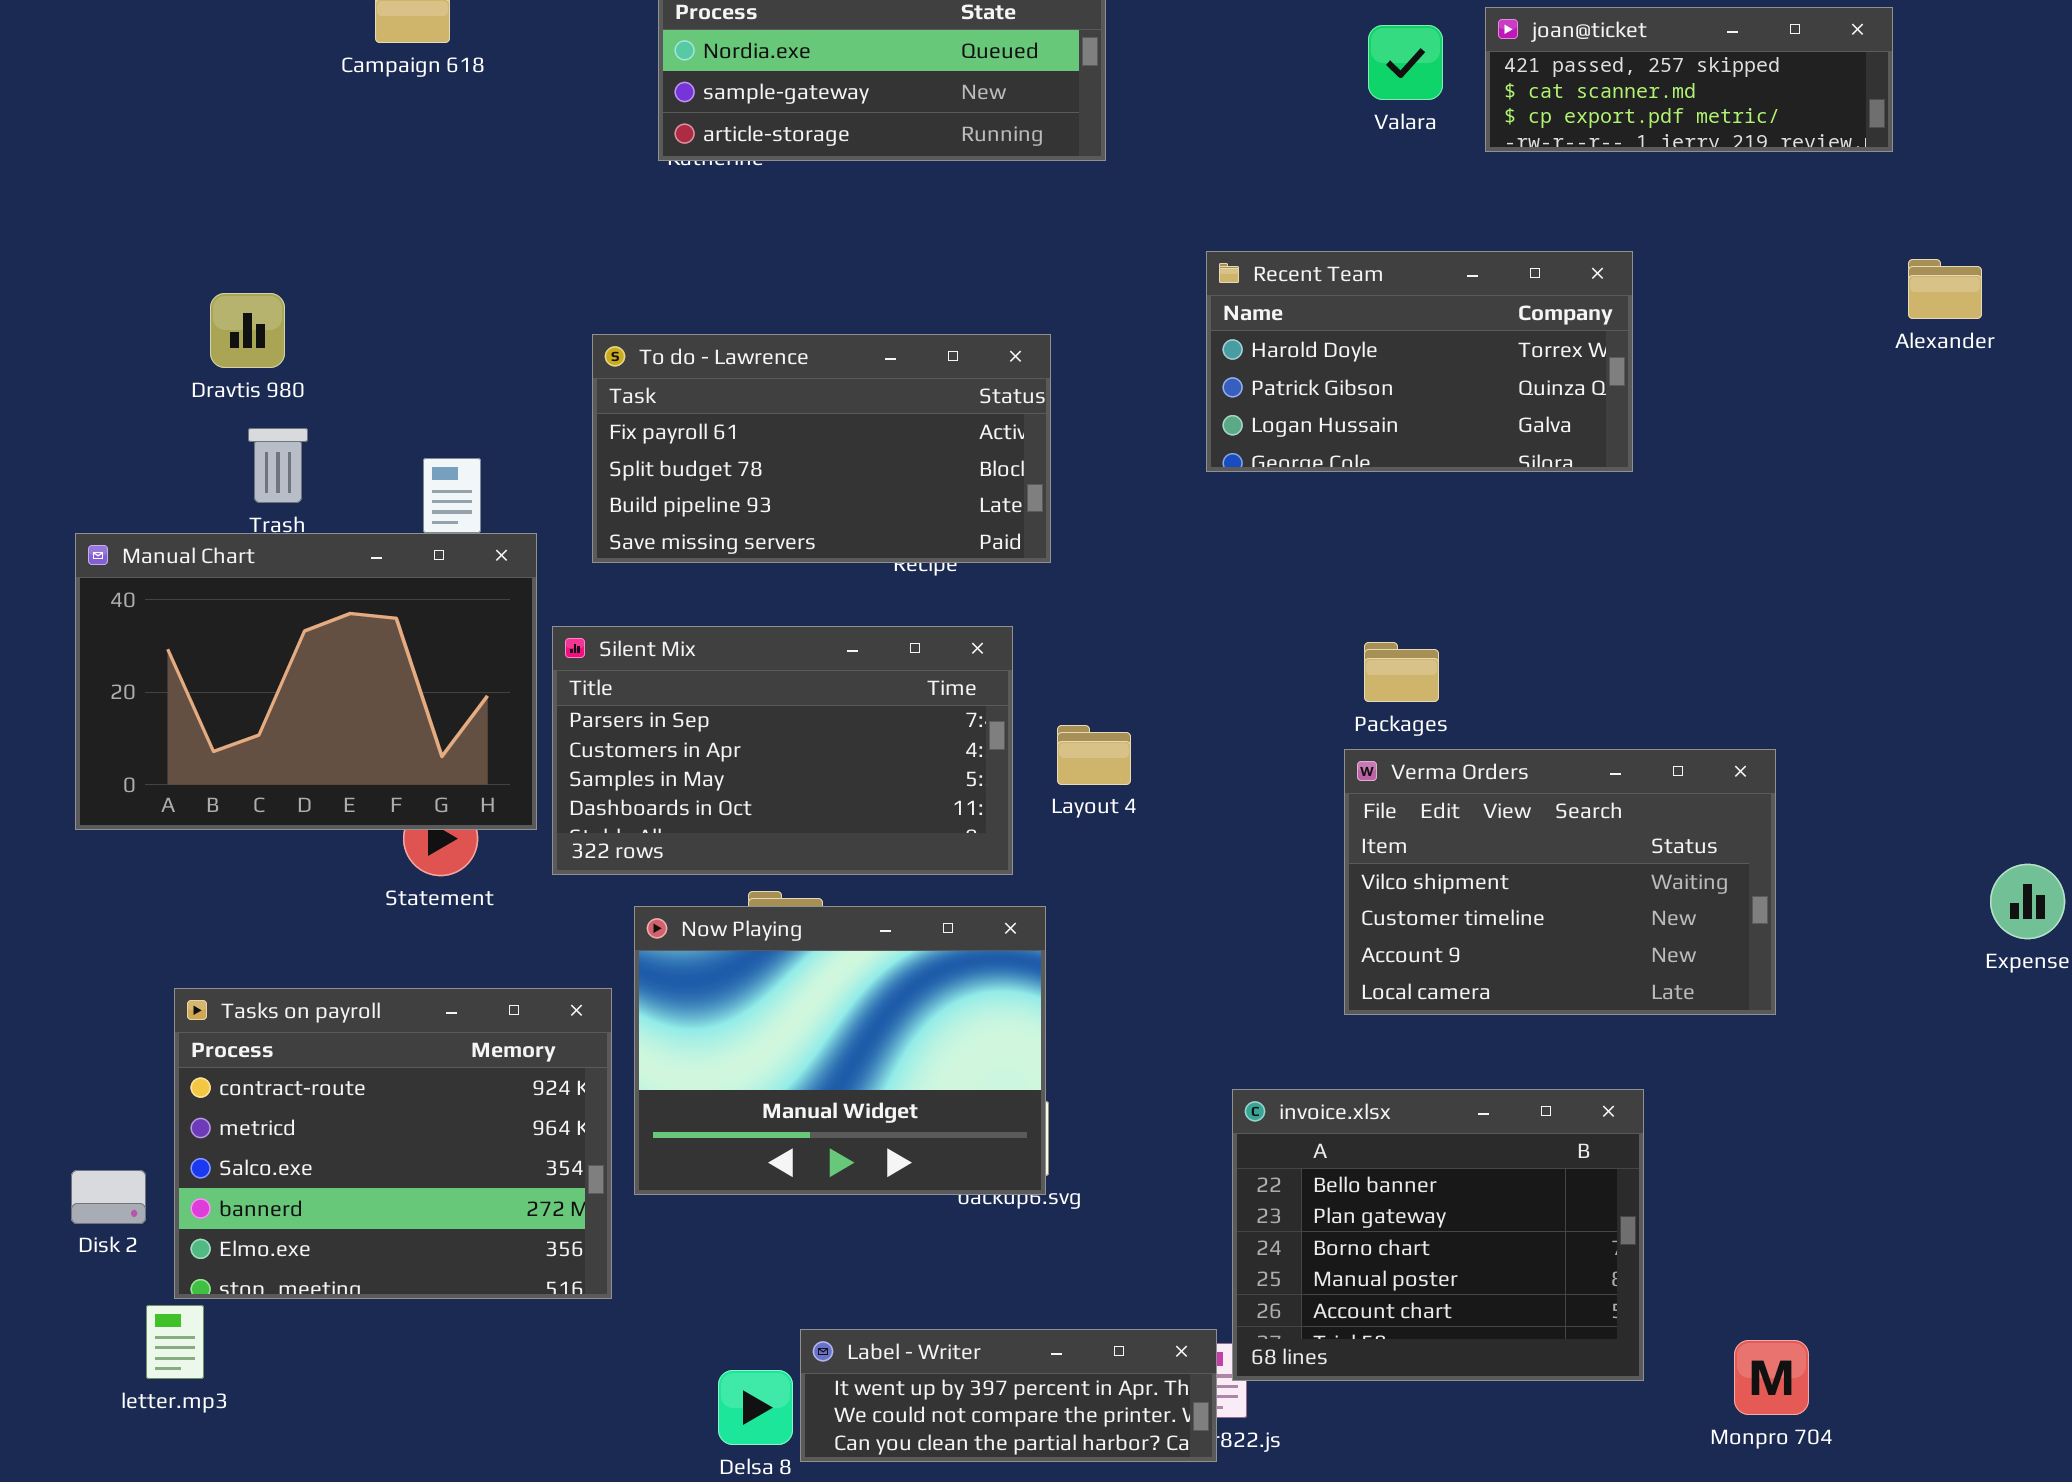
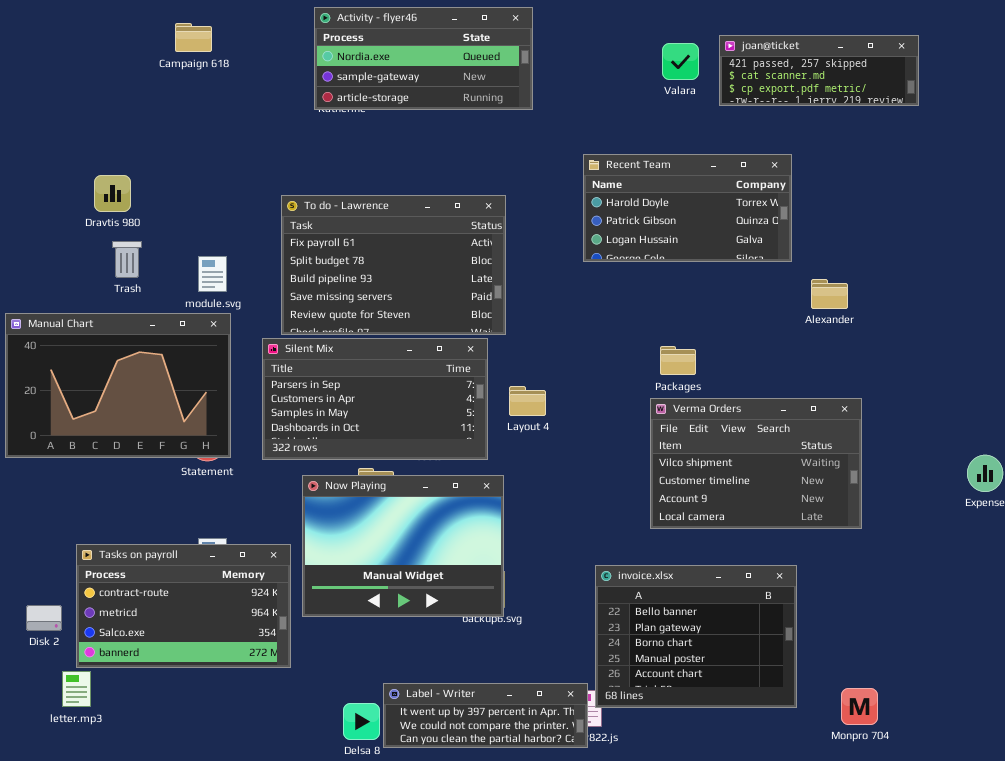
Alexander: [1908,259,1982,319] -> [811,279,848,309], moved
To do - Lawrence: [592,334,1051,563] -> [281,195,506,335], resized
Manual Chart: [75,533,537,830] -> [5,313,231,458], moved
Tasks on payroll: [174,988,612,1299] -> [76,544,291,668], resized

